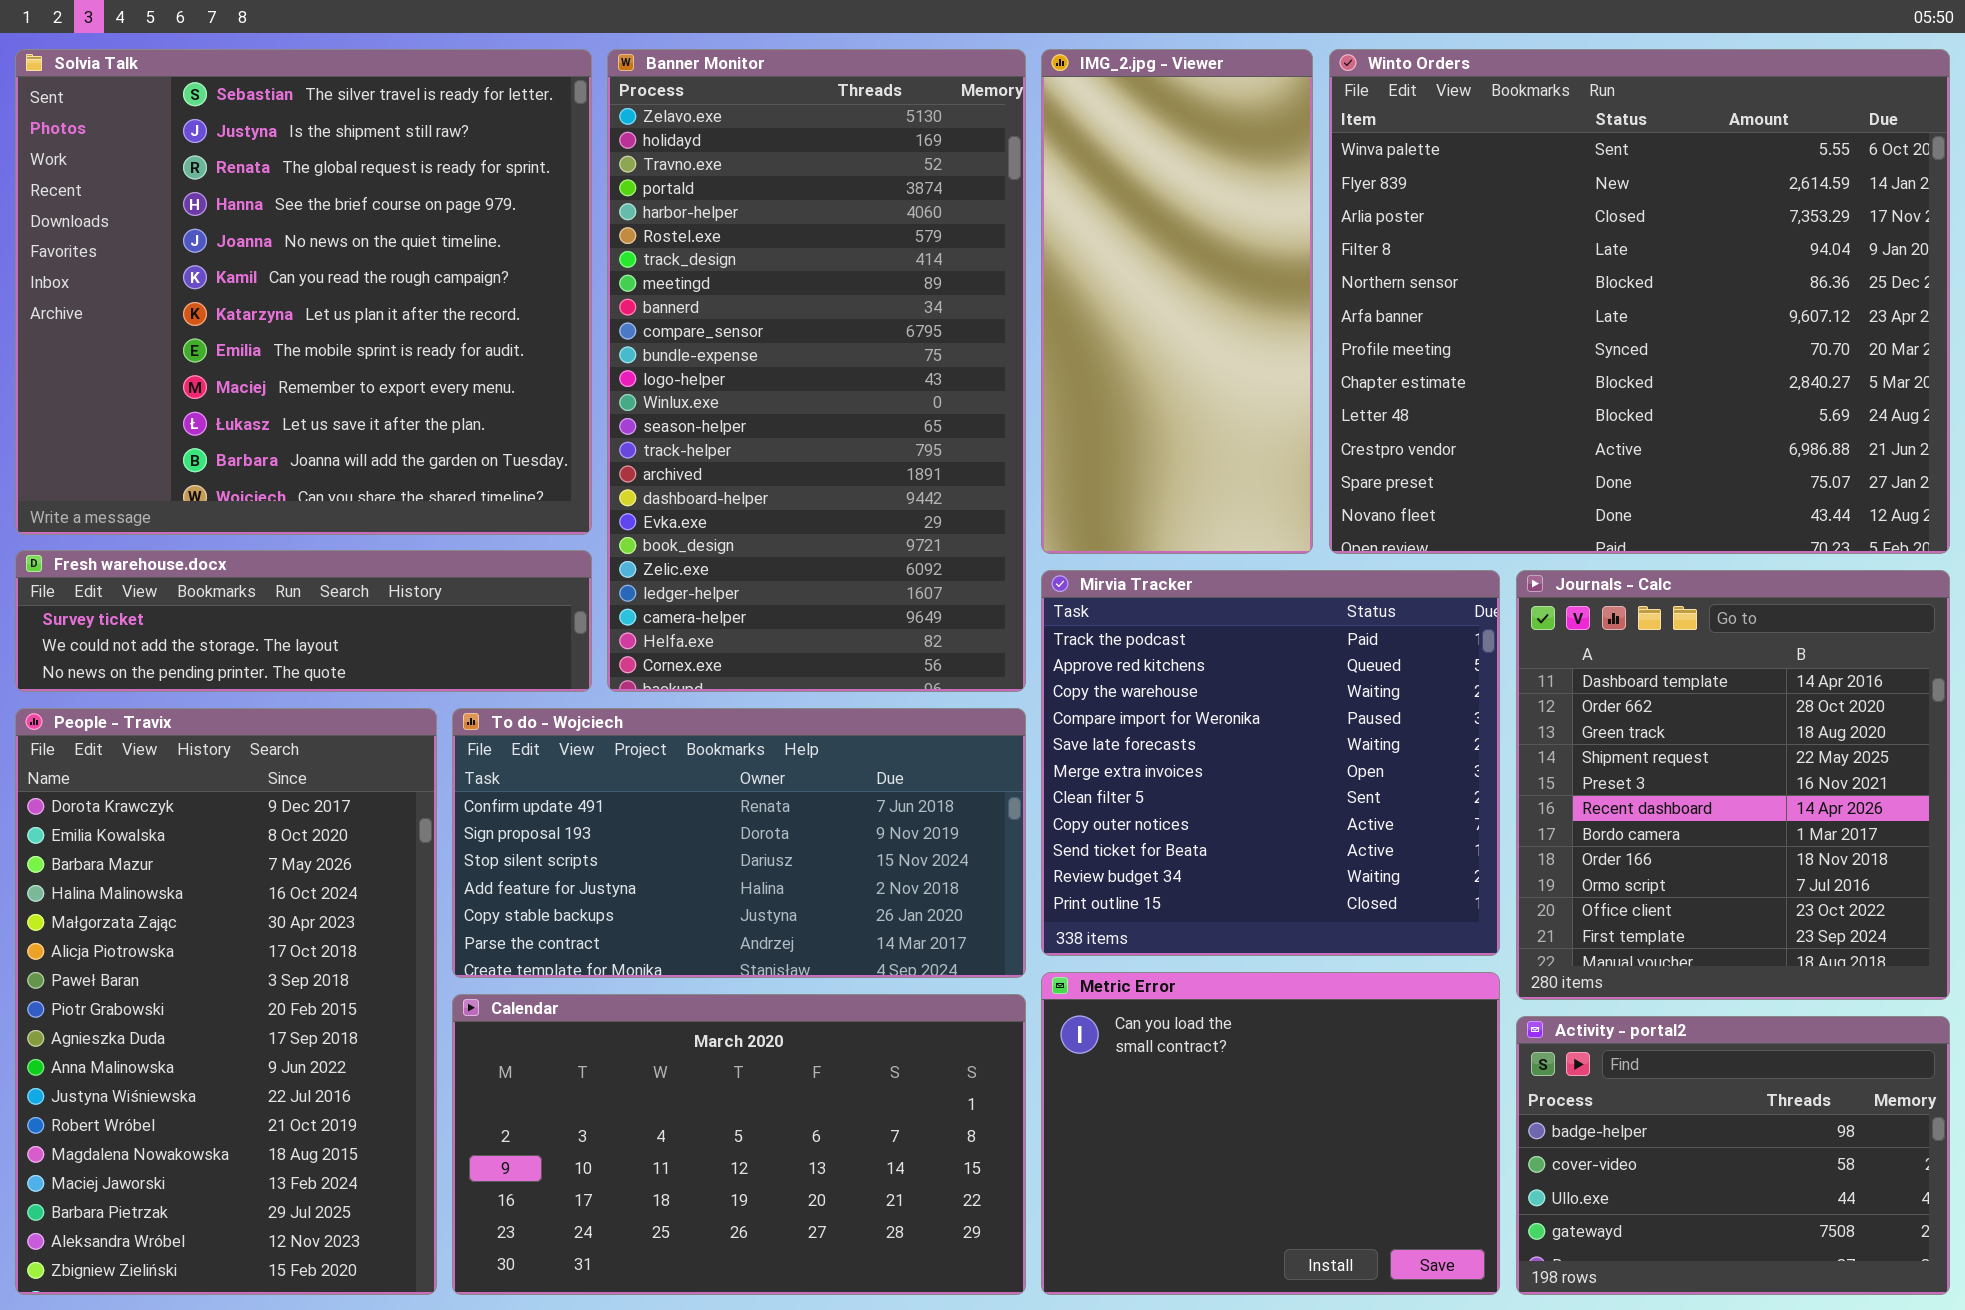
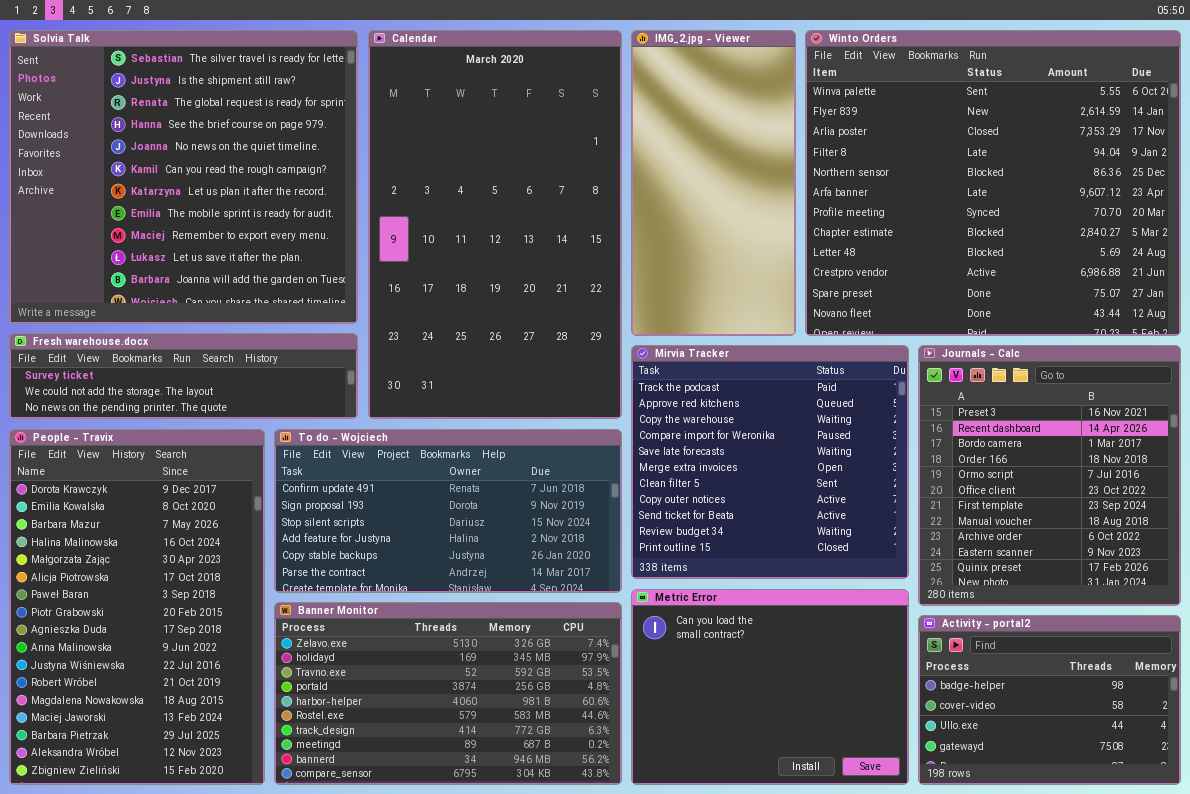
Banner Monitor: [607,49,1026,692] -> [274,602,622,785], moved, resized
Journals - Calc: [1516,570,1950,1000] -> [918,345,1181,606], scrolled down 4 rows
Calendar: [452,994,1026,1295] -> [368,30,622,419], moved, resized

